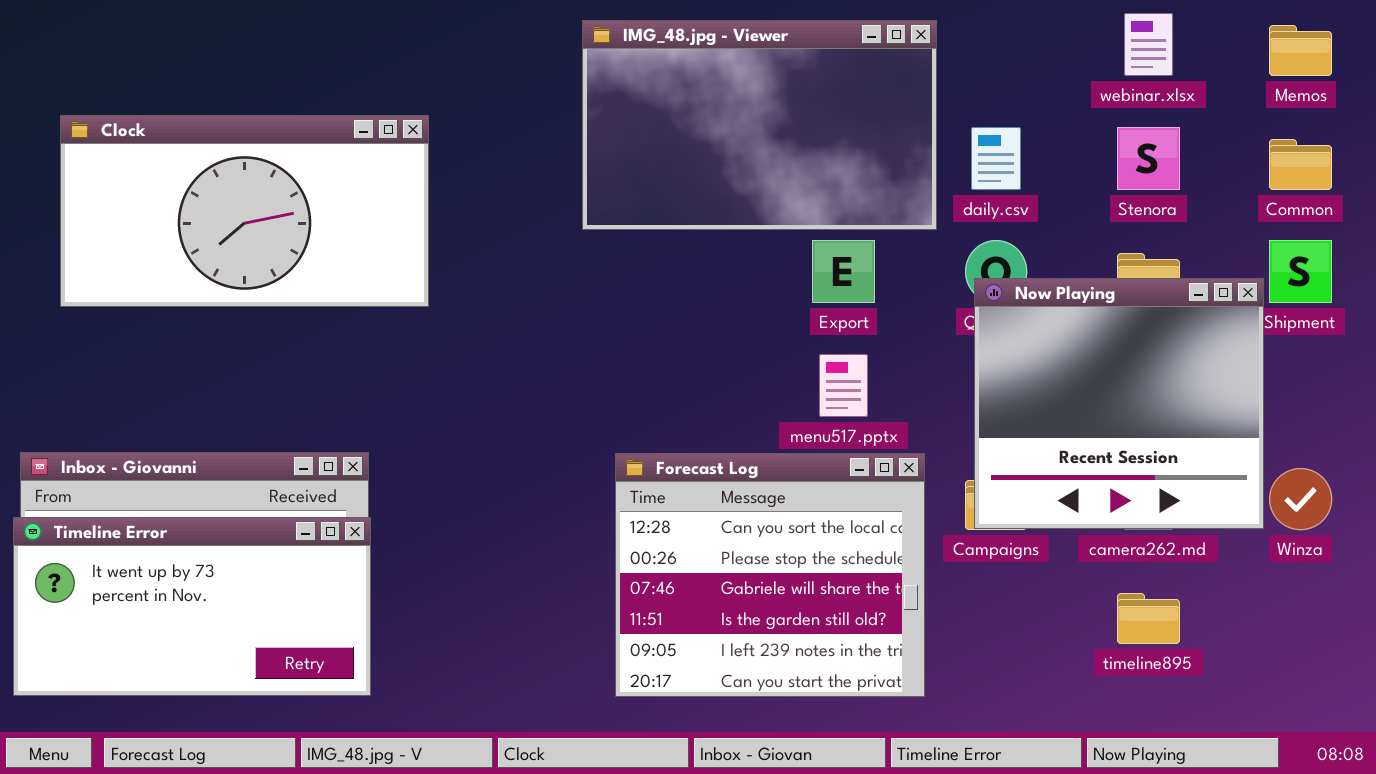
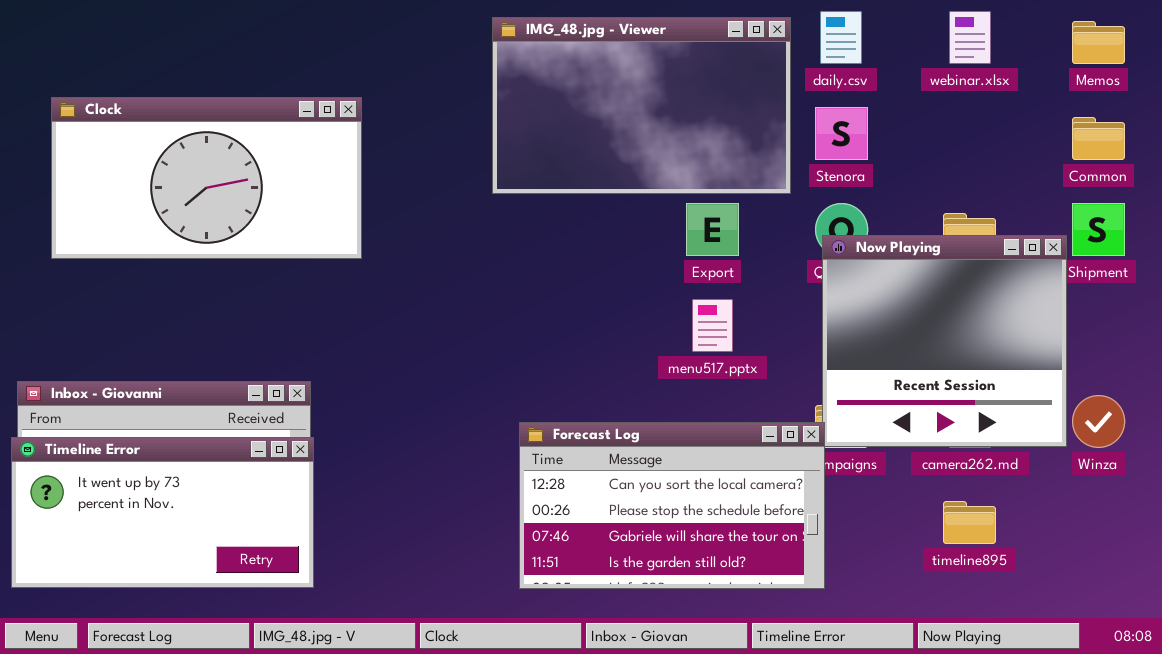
daily.csv: [971,127,1021,190] -> [820,11,862,64], moved
Stenora: [1117,127,1180,190] -> [815,107,868,160], moved
Forecast Log: [615,453,925,697] -> [519,422,825,589], resized

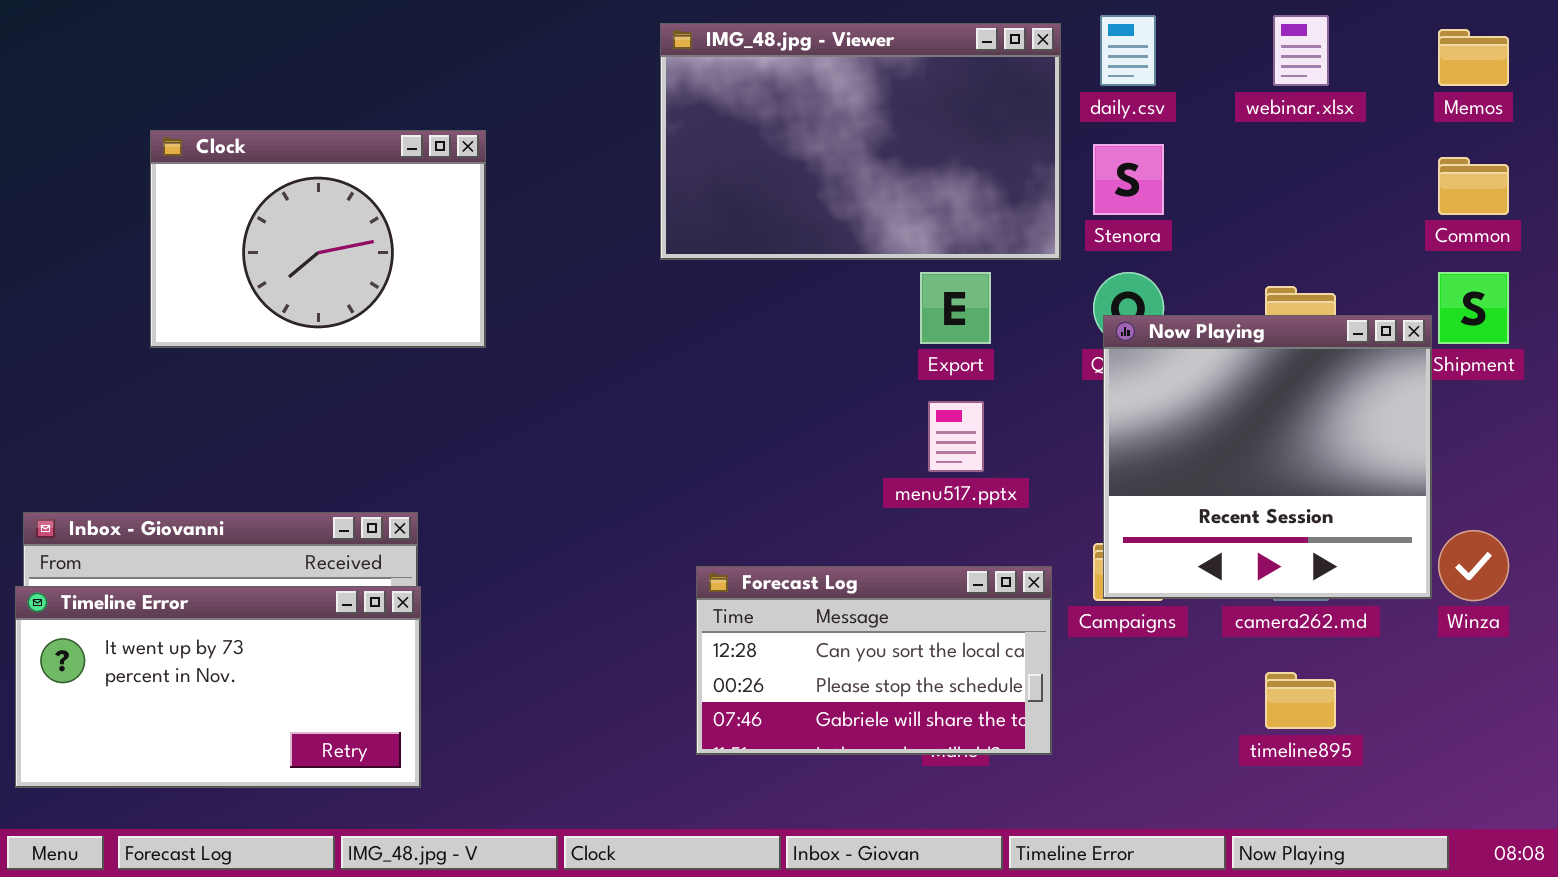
Clock: [51,97,362,259] -> [150,130,486,348], resized
Forecast Log: [519,422,825,589] -> [696,566,1052,755], resized

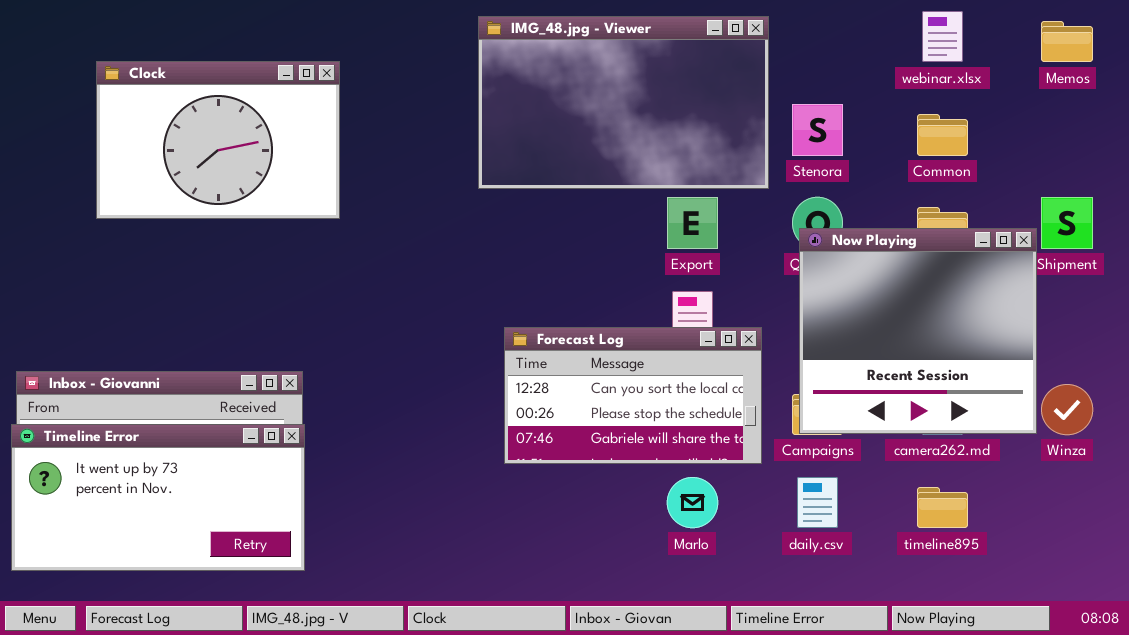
daily.csv: [1100,15,1156,86] -> [797,477,838,528], moved
Clock: [150,130,486,348] -> [96,61,340,219], moved
Common: [1438,157,1509,215] -> [917,114,968,156], moved
Forecast Log: [696,566,1052,755] -> [504,327,762,464], moved

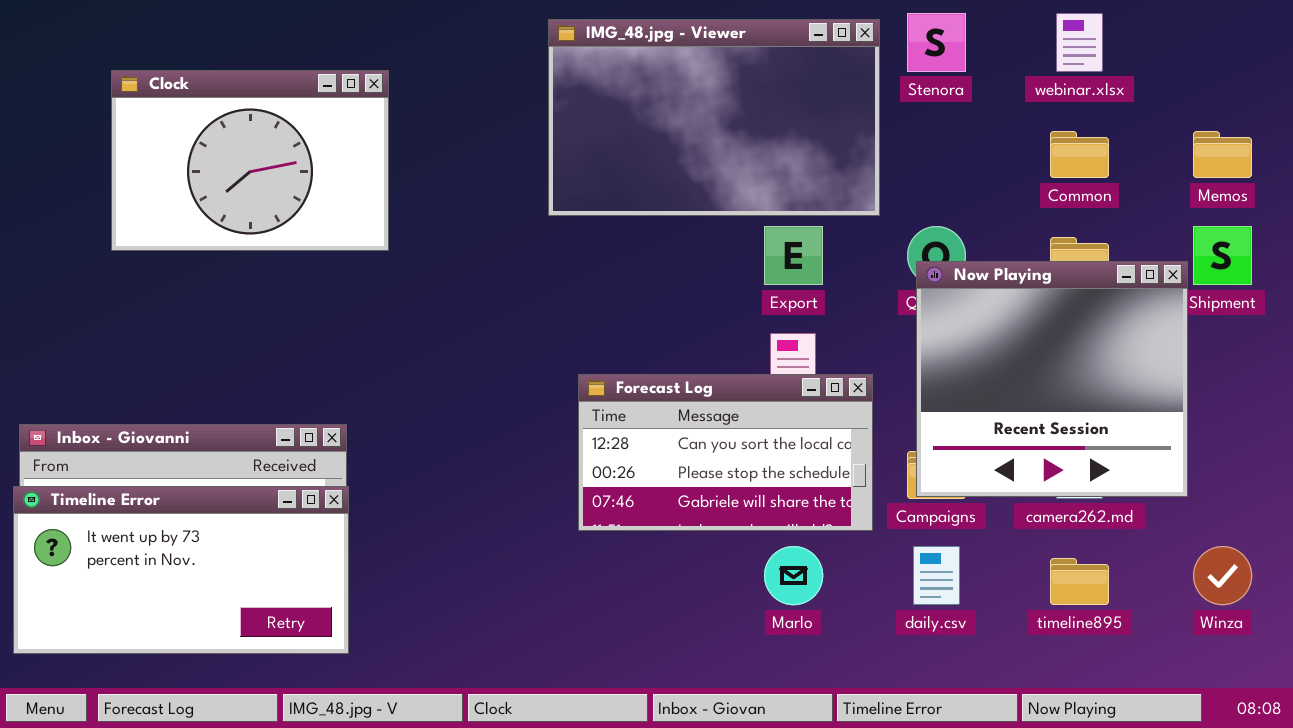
Memos: [1041,21,1093,62] -> [1193,131,1252,178], moved
Stenora: [792,104,843,156] -> [907,13,966,72], moved
Winza: [1041,384,1093,435] -> [1193,546,1252,605], moved

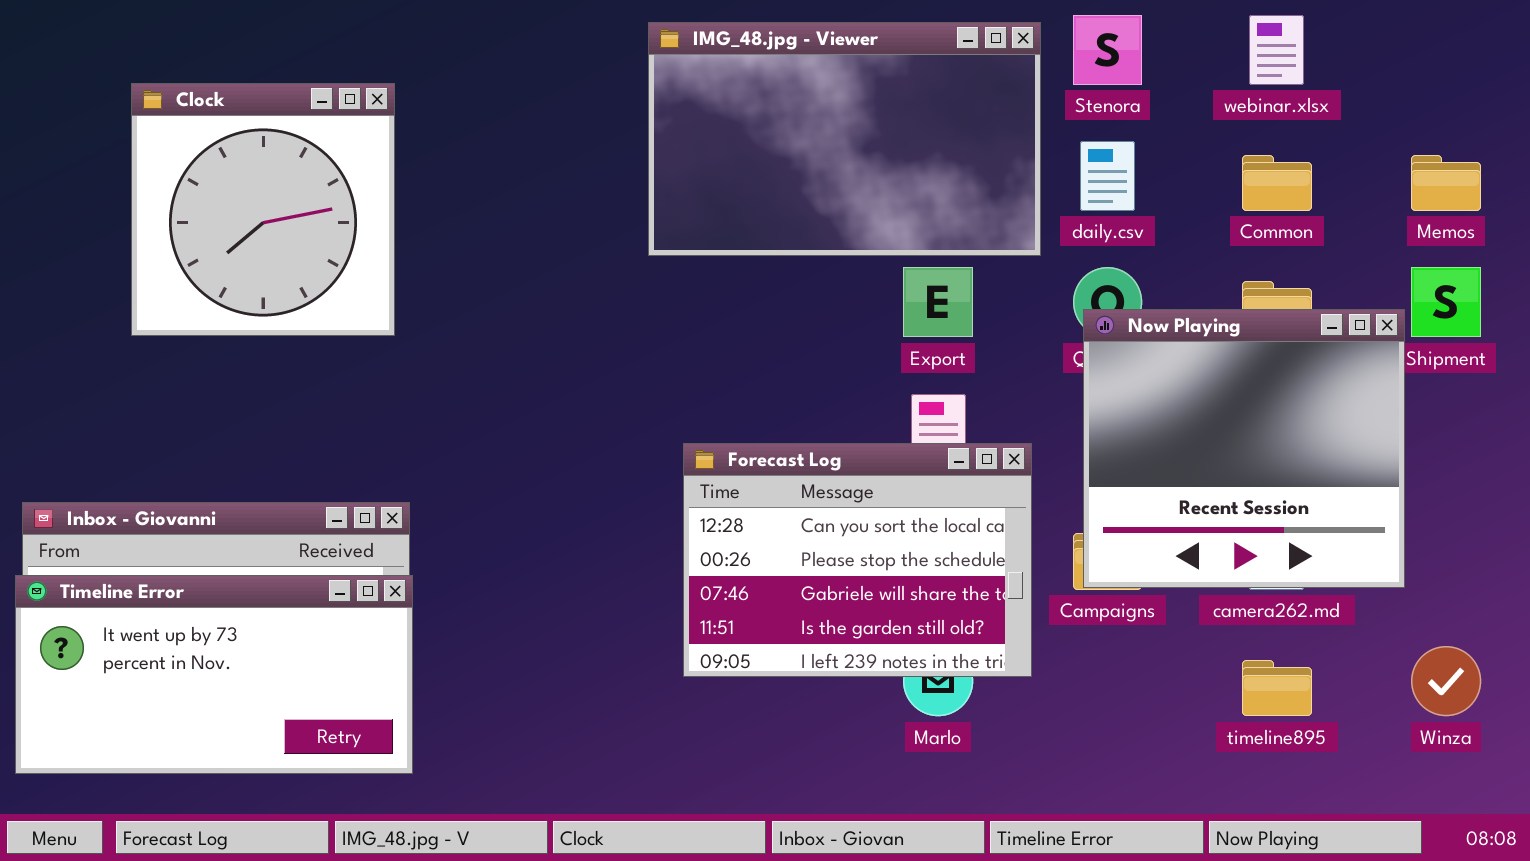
Clock: [111,70,389,251] -> [131,83,395,336], resized
Forecast Log: [578,374,873,531] -> [683,443,1032,677], resized
daily.csv: [913,546,960,605] -> [1080,141,1135,211], moved

